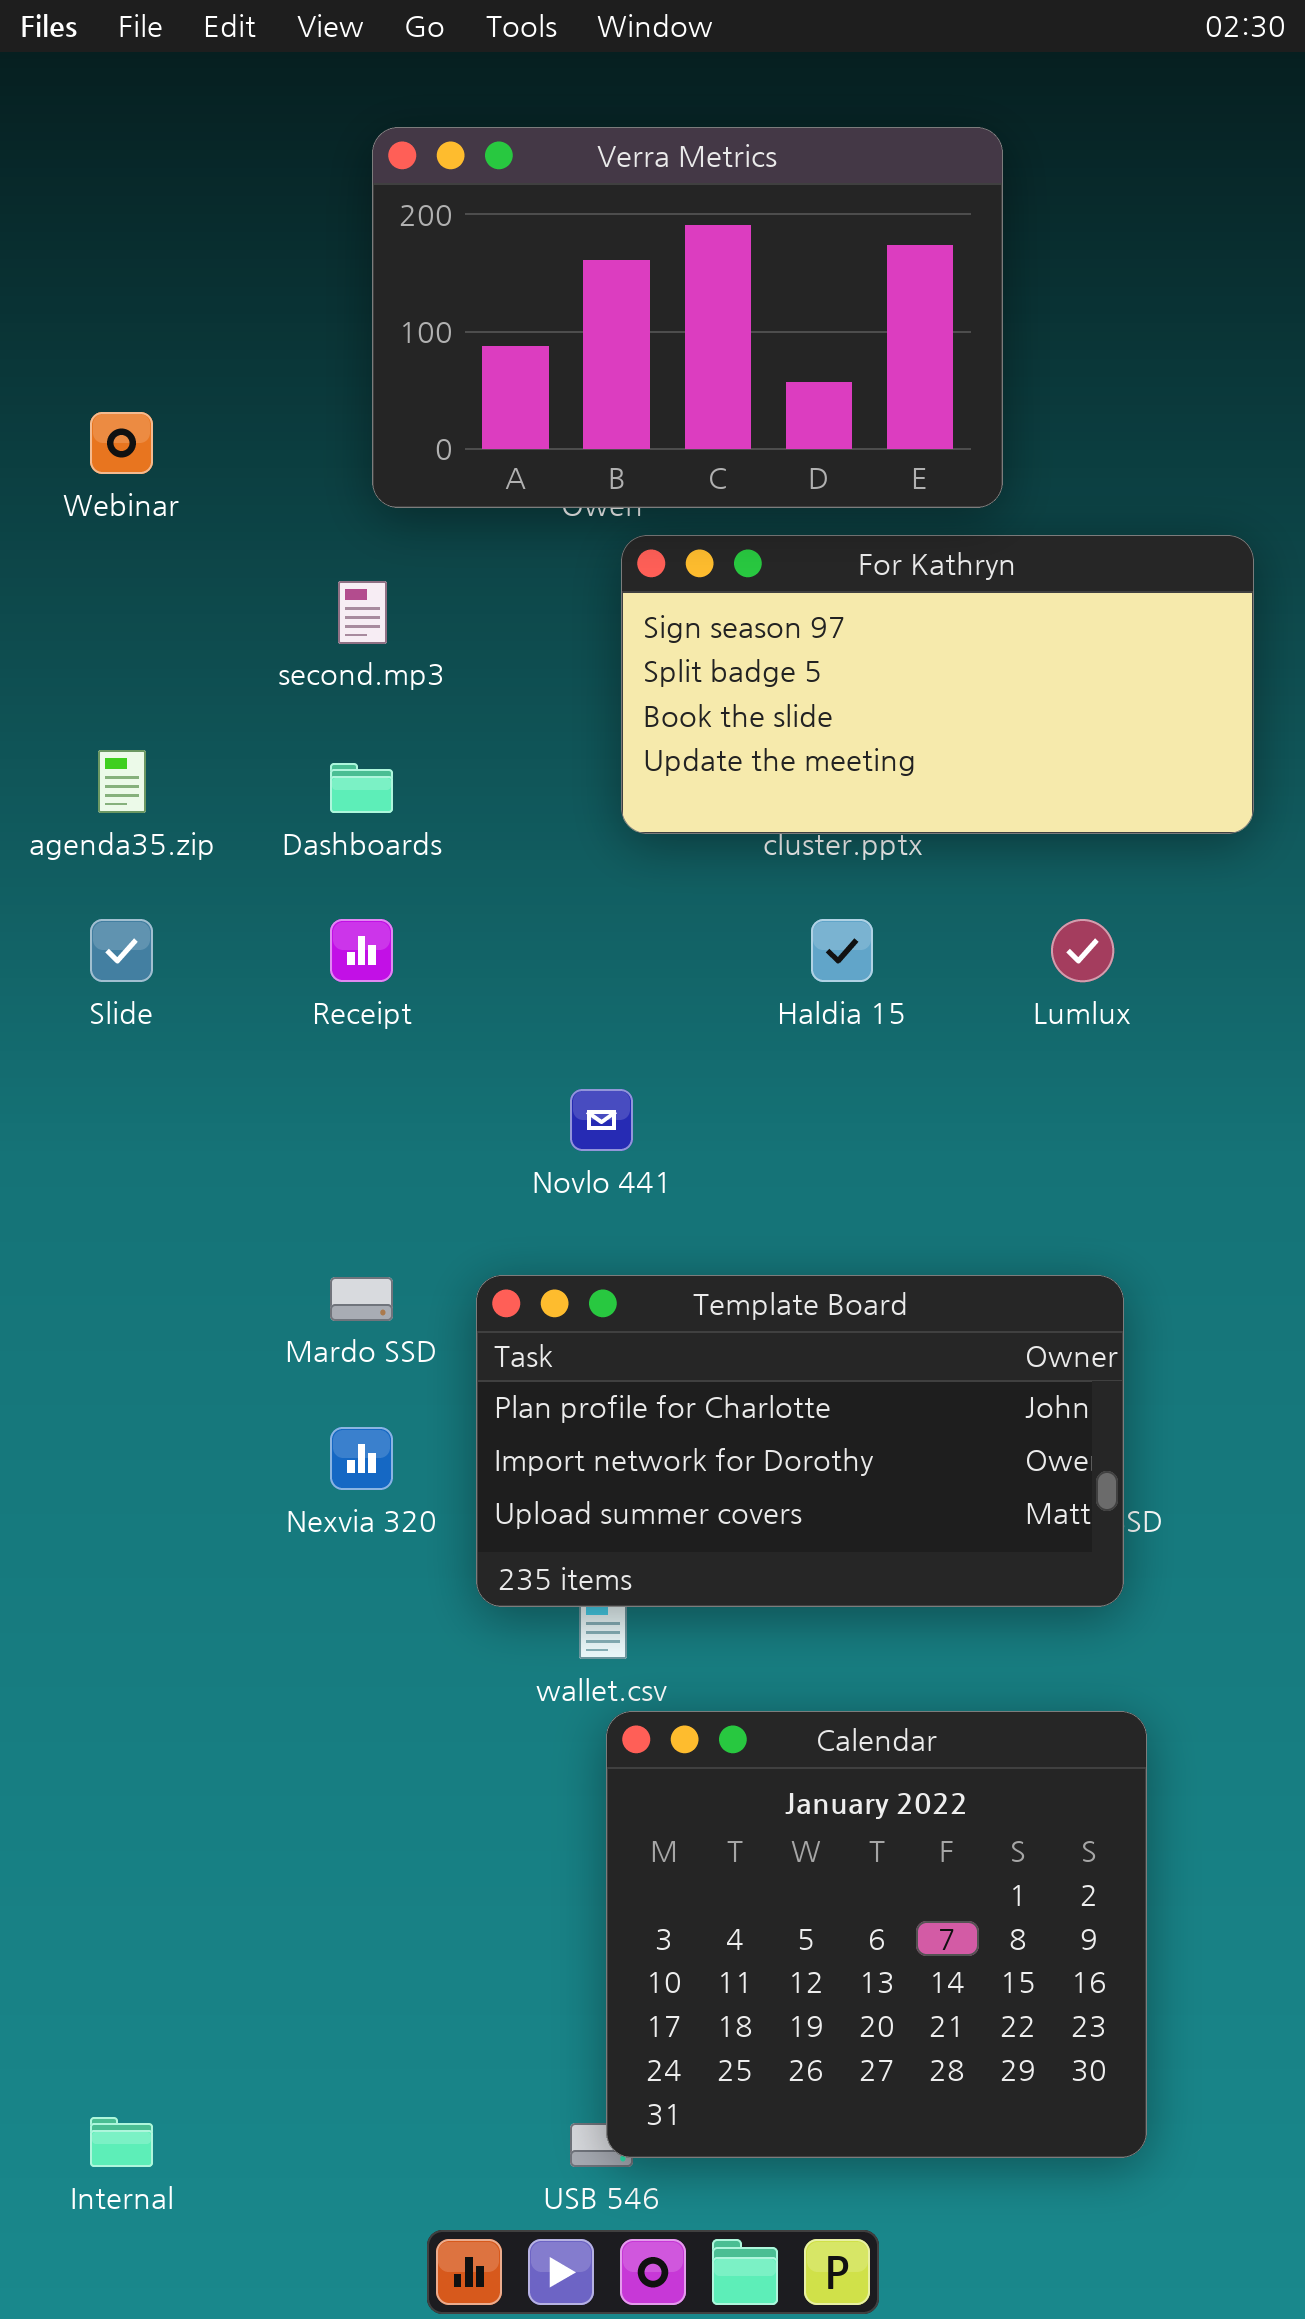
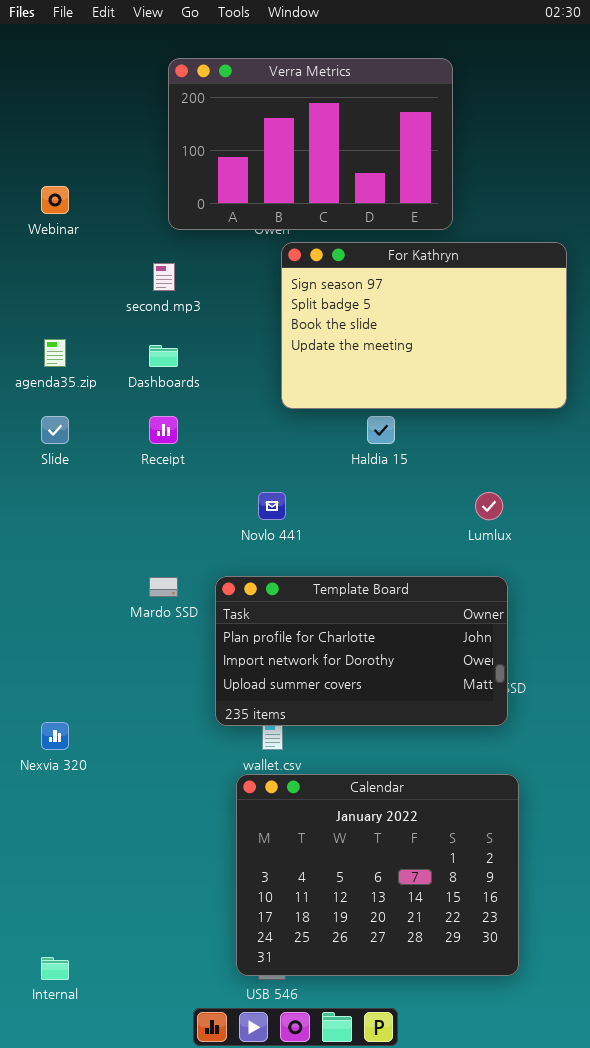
For Kathryn: [621,535,1254,834] -> [281,242,567,409], resized
Lumlux: [1051,919,1114,982] -> [475,492,503,520], moved
Nexvia 320: [330,1427,393,1490] -> [41,722,69,750], moved
Calendar: [606,1711,1147,2158] -> [236,774,519,976], resized

